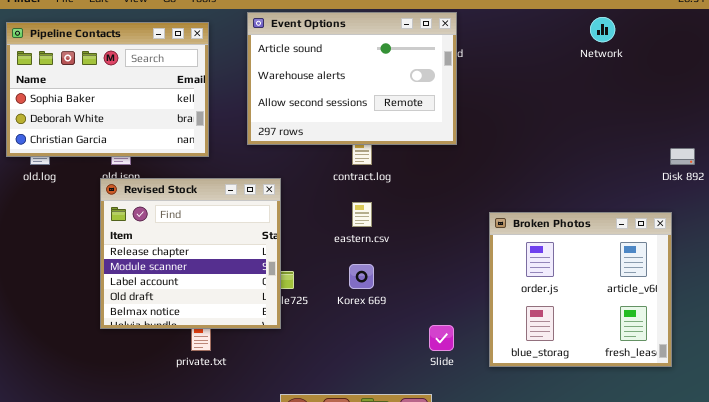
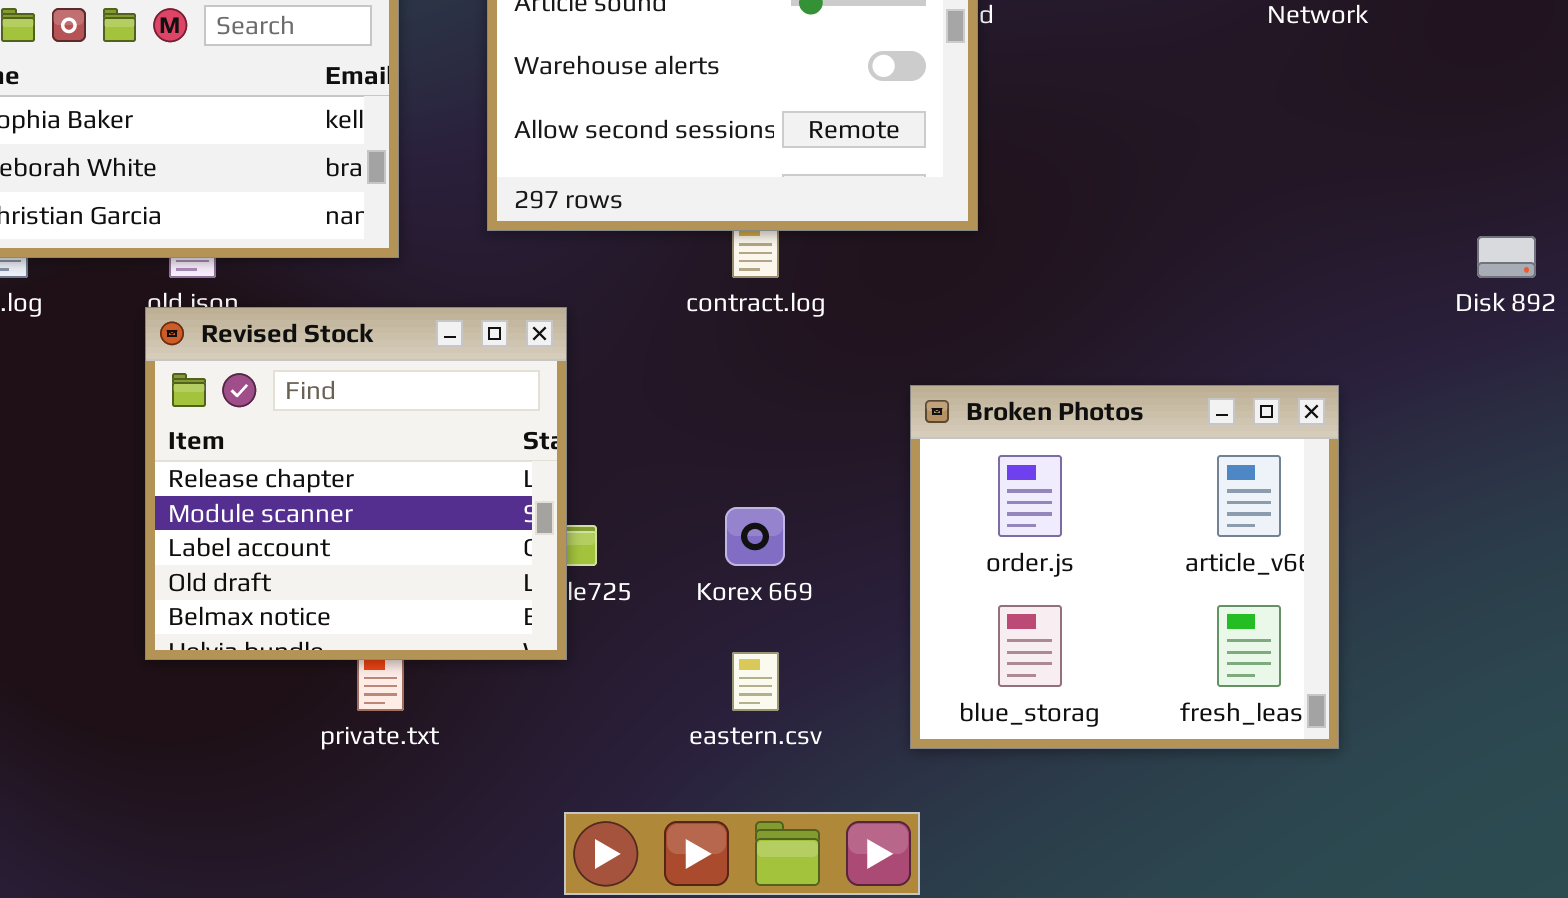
eastern.csv: [352,202,372,227] -> [732,652,779,711], moved
Broken Photos: [489,212,672,367] -> [910,385,1339,749], moved

